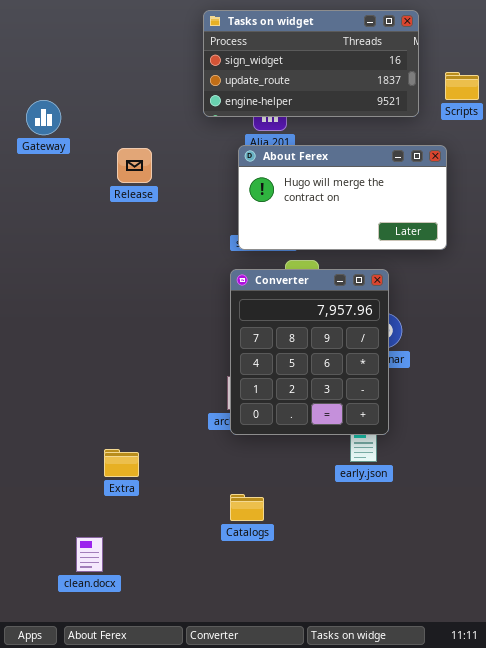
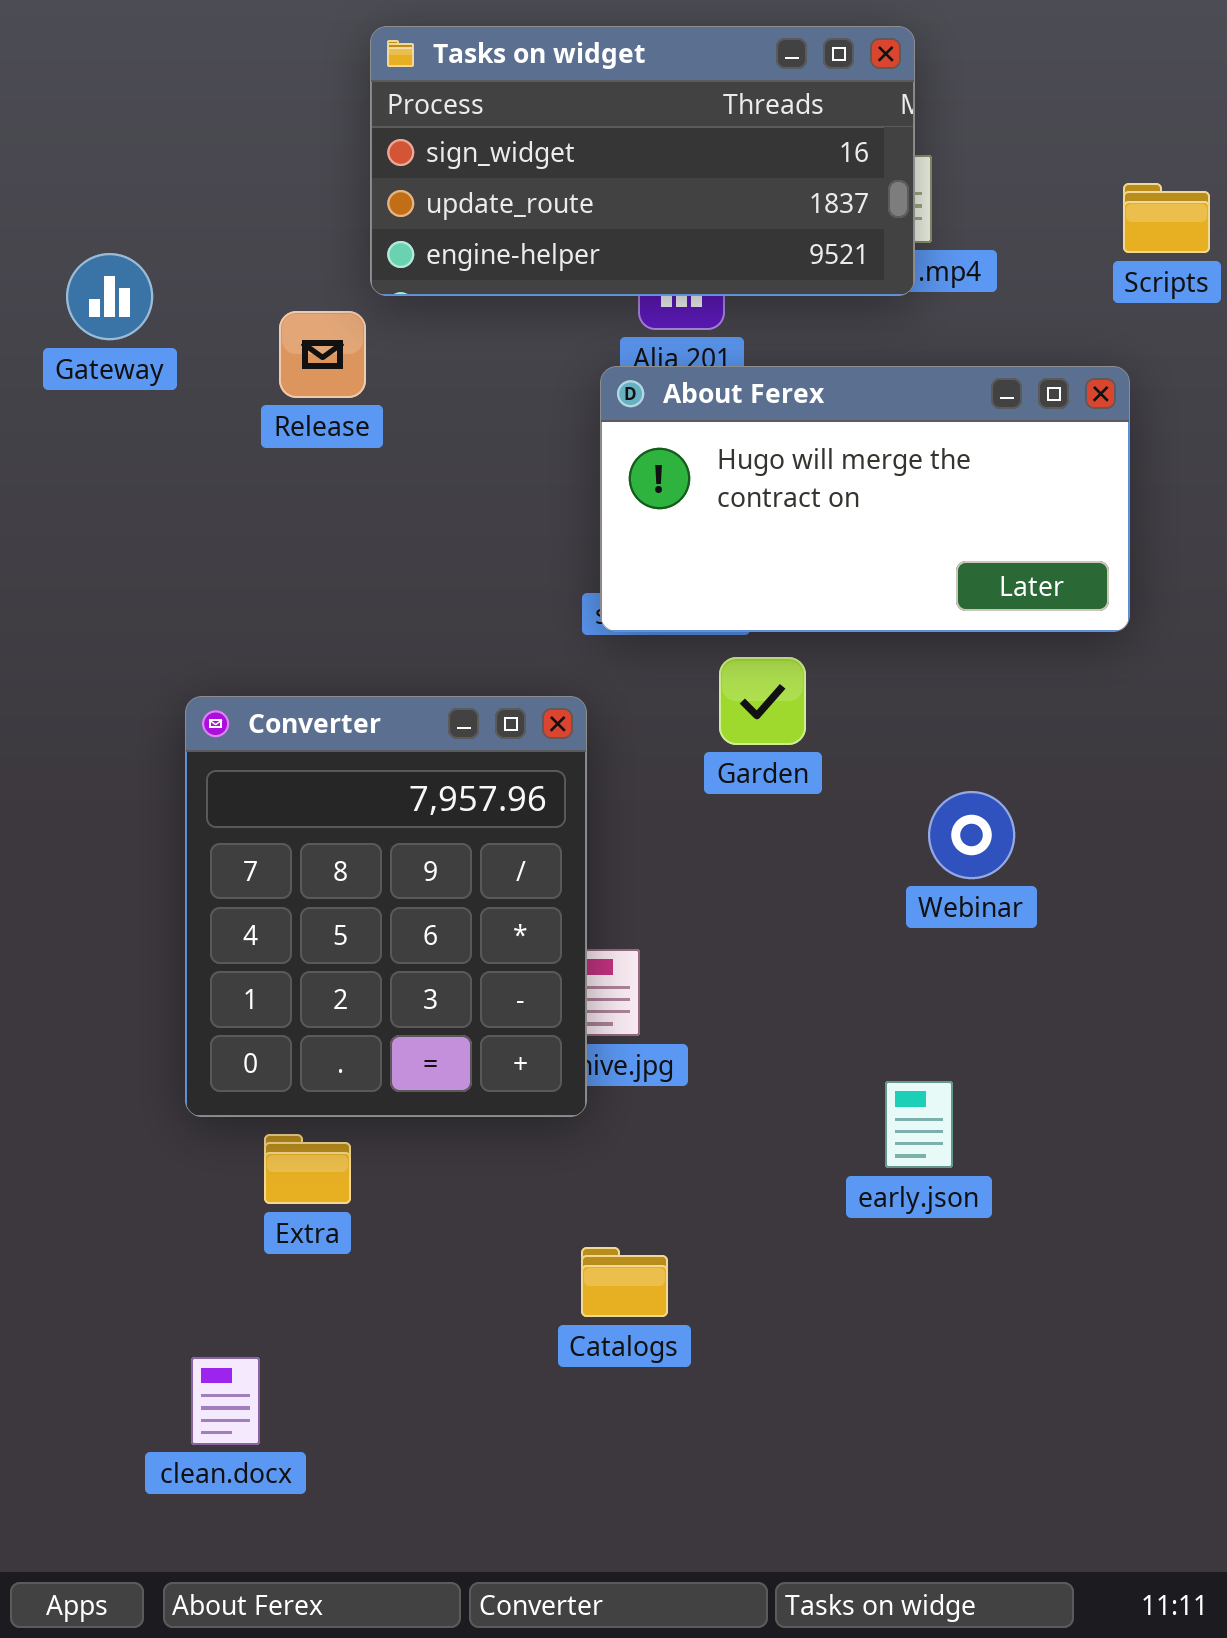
Tasks on widget: [203,10,419,117] -> [370,26,915,296], moved
Release: [117,148,152,183] -> [279,311,366,398], moved
Converter: [230,269,389,435] -> [185,696,587,1117], moved

